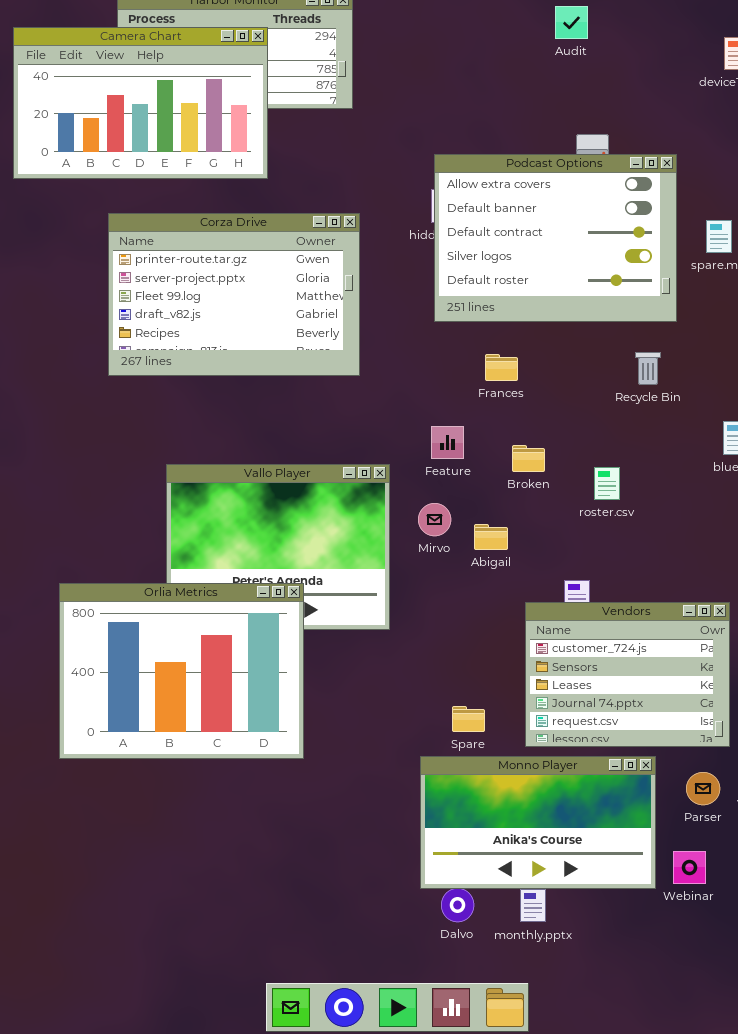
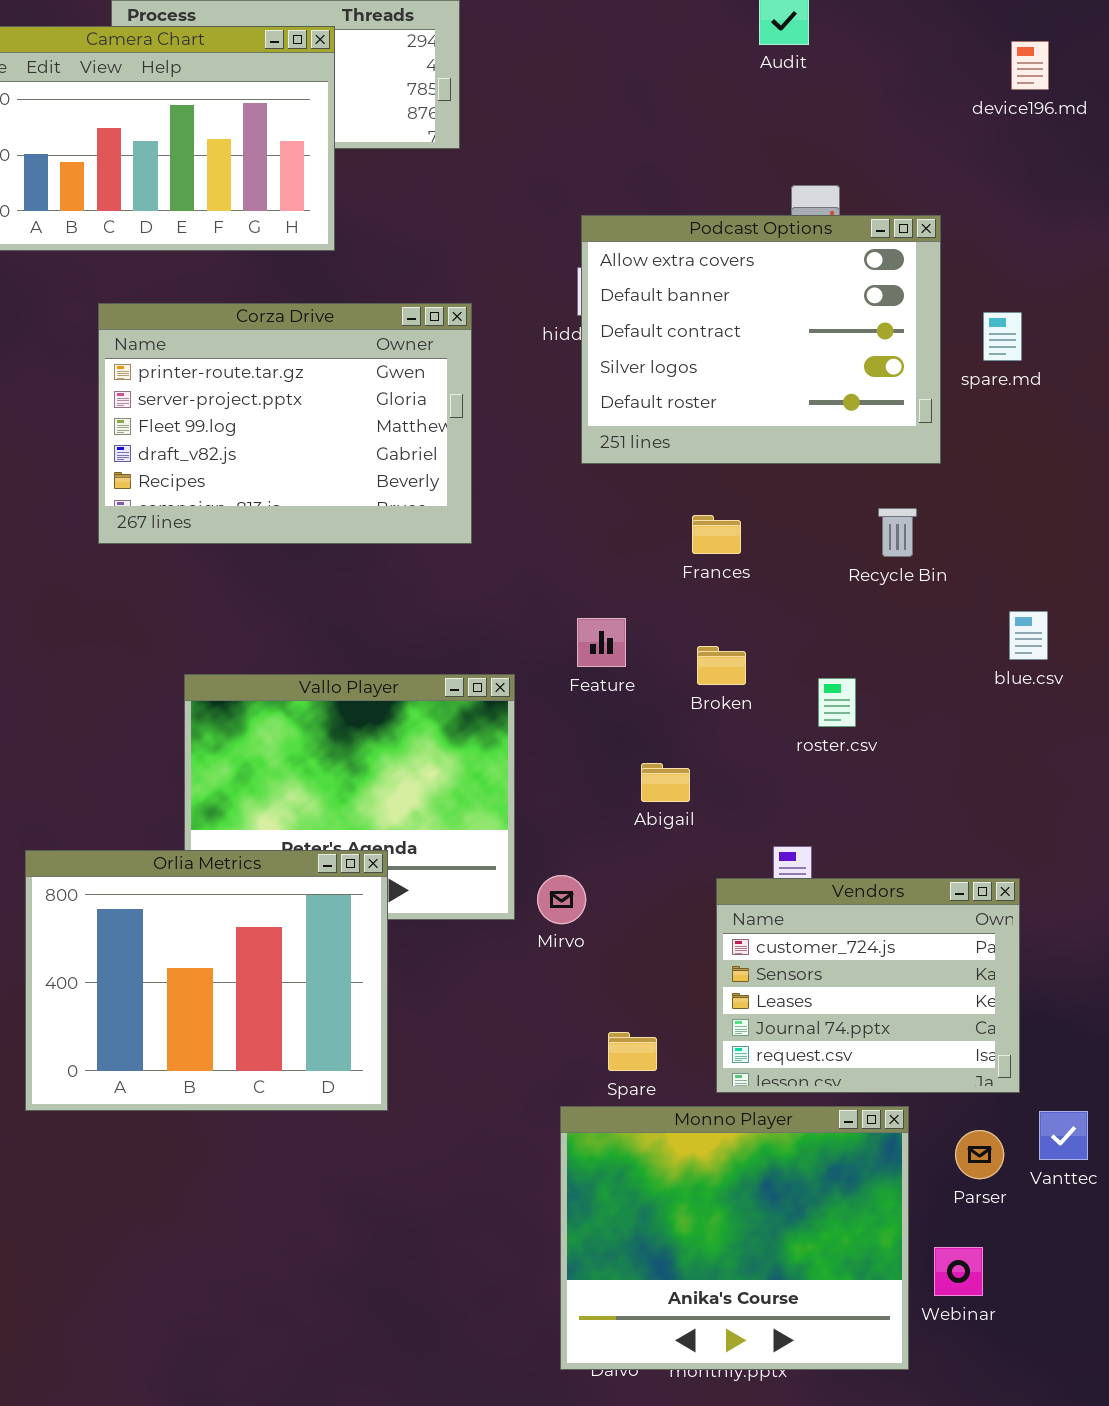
Frances: [485,354,518,381] -> [692,515,741,554], moved
Mirvo: [418,503,451,536] -> [537,875,586,924], moved
Monno Player: [420,756,656,889] -> [560,1106,909,1370], resized

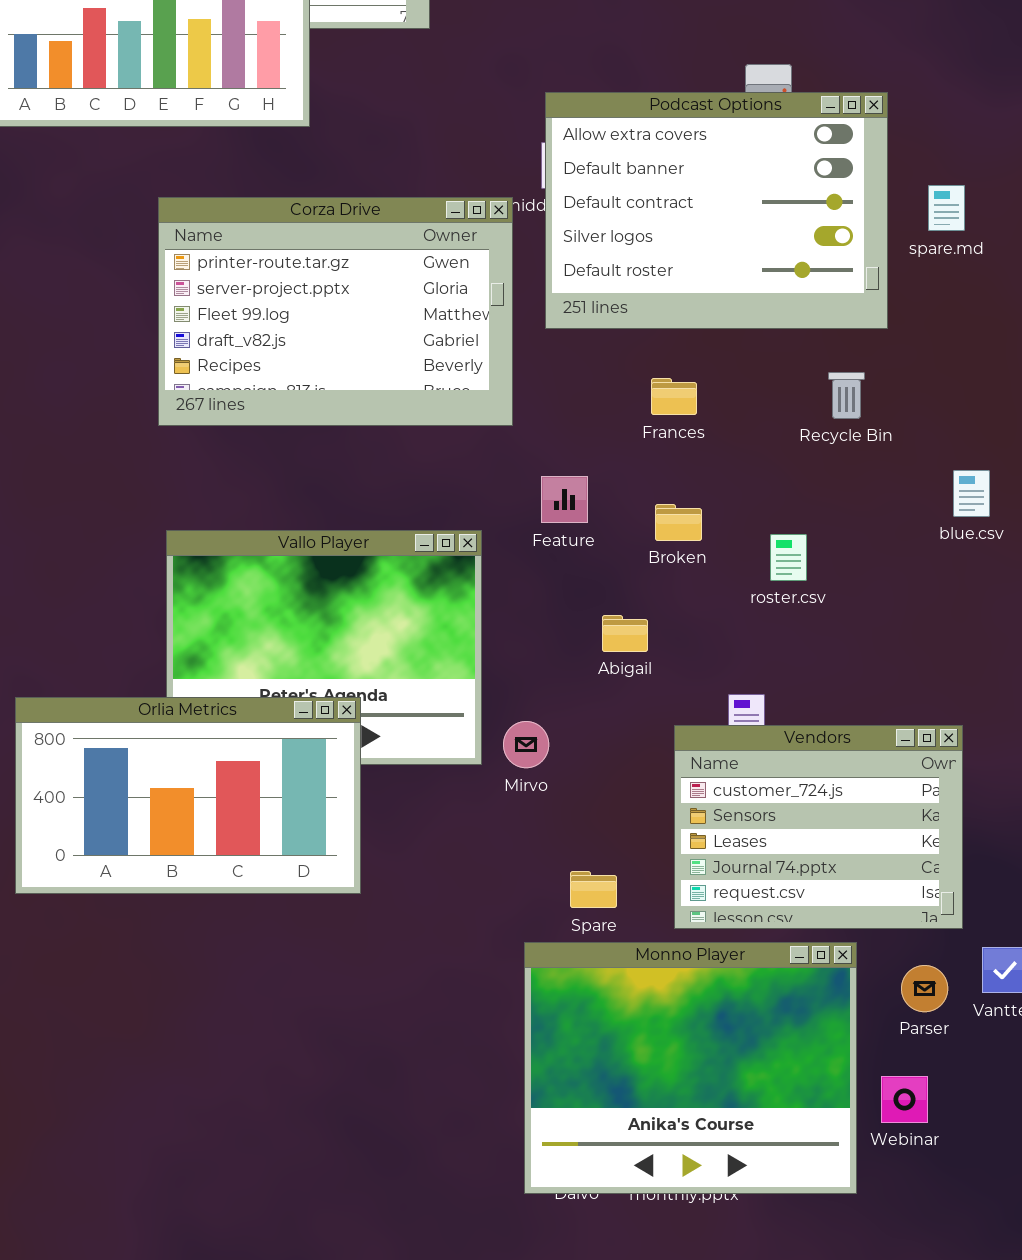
Corza Drive: [98,303,472,544] -> [158,197,513,426], moved
Orlia Metrics: [25,850,388,1111] -> [15,697,361,894], resized

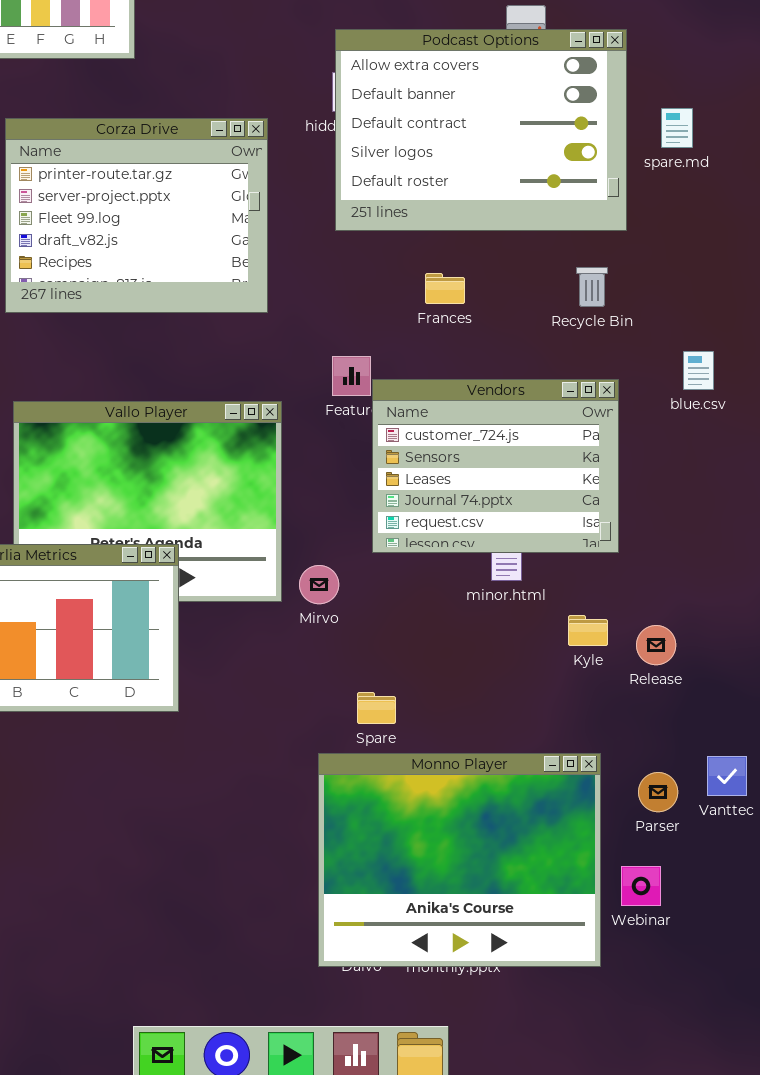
Corza Drive: [158,197,513,426] -> [5,118,268,313], resized
Vendors: [674,725,963,929] -> [372,379,619,553], moved

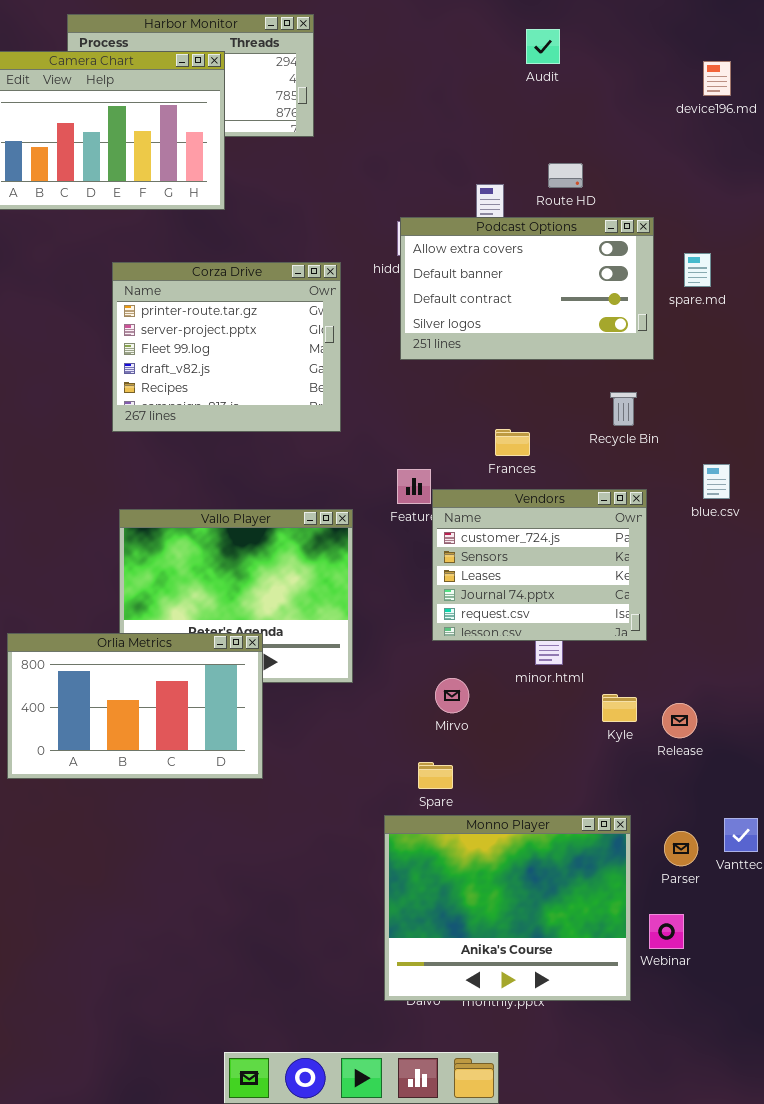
Podcast Options: [335,29,627,231] -> [400,217,654,360], resized
Frances: [425,273,465,304] -> [495,429,530,456], moved
Mirvo: [299,565,339,604] -> [435,678,469,713], moved

